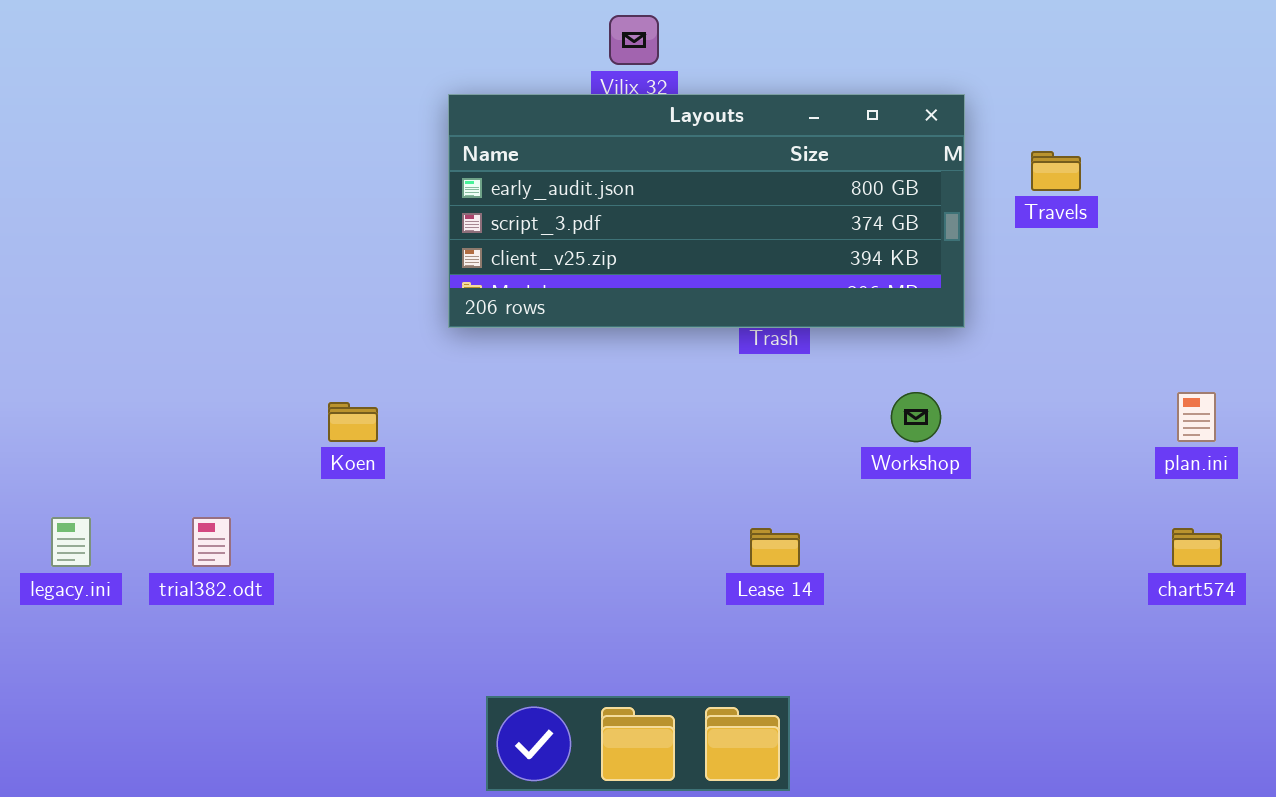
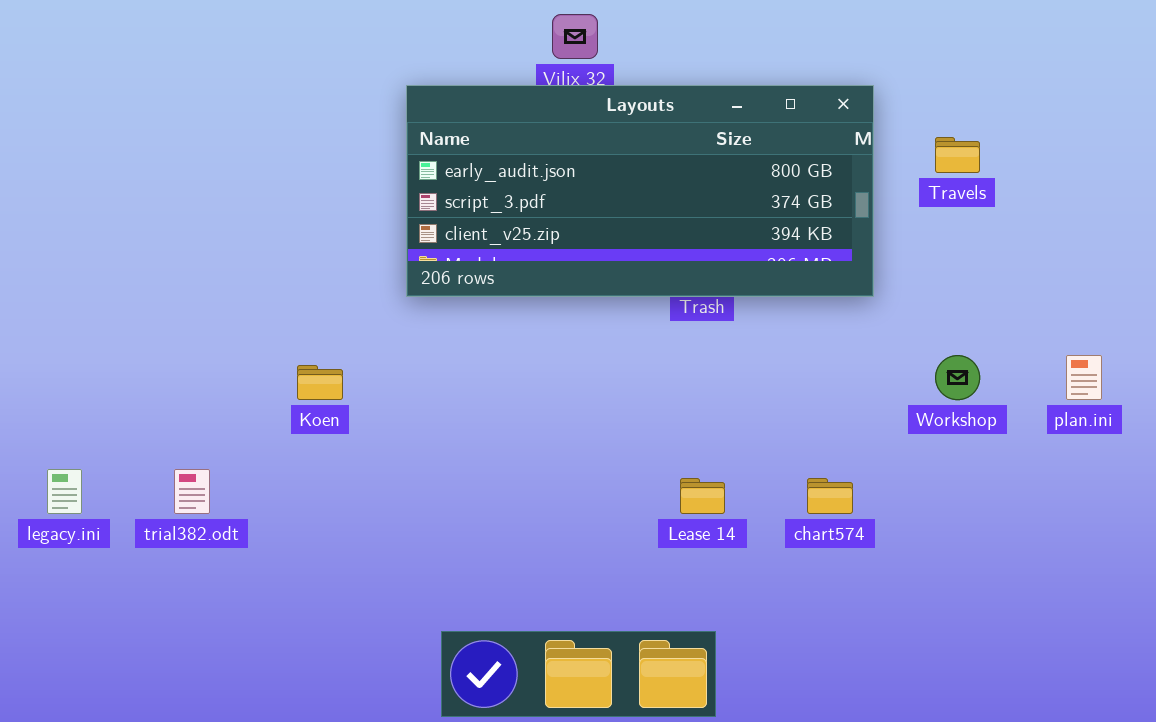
Workshop: [891,392,941,442] -> [935,355,980,400], moved
chart574: [1172,528,1222,567] -> [807,478,853,514], moved

